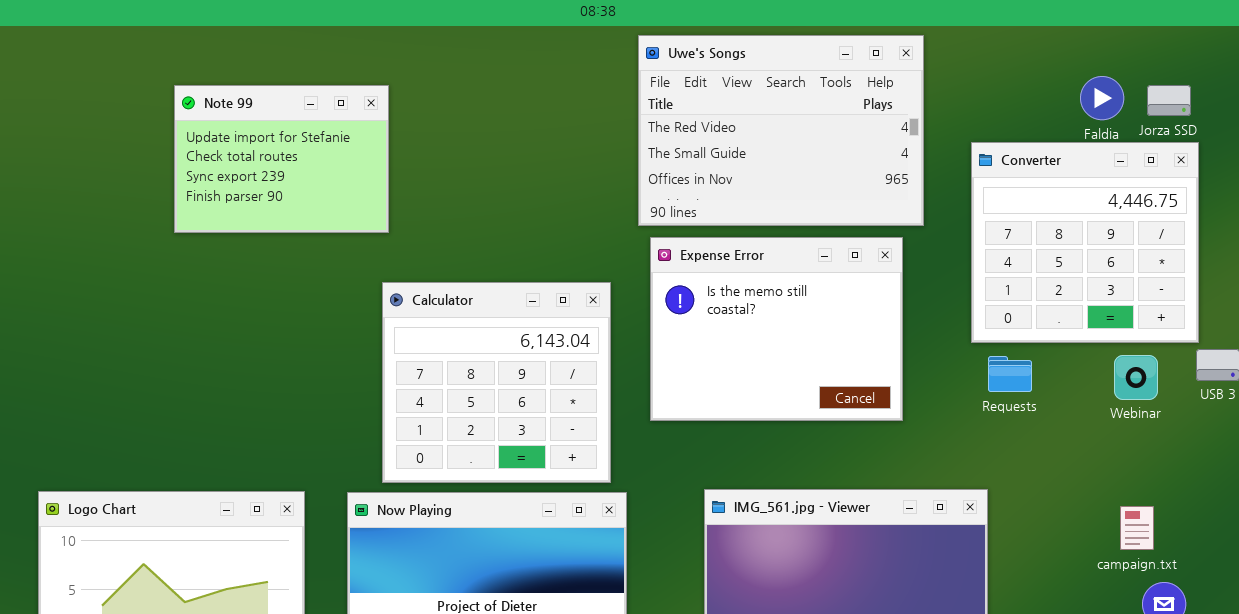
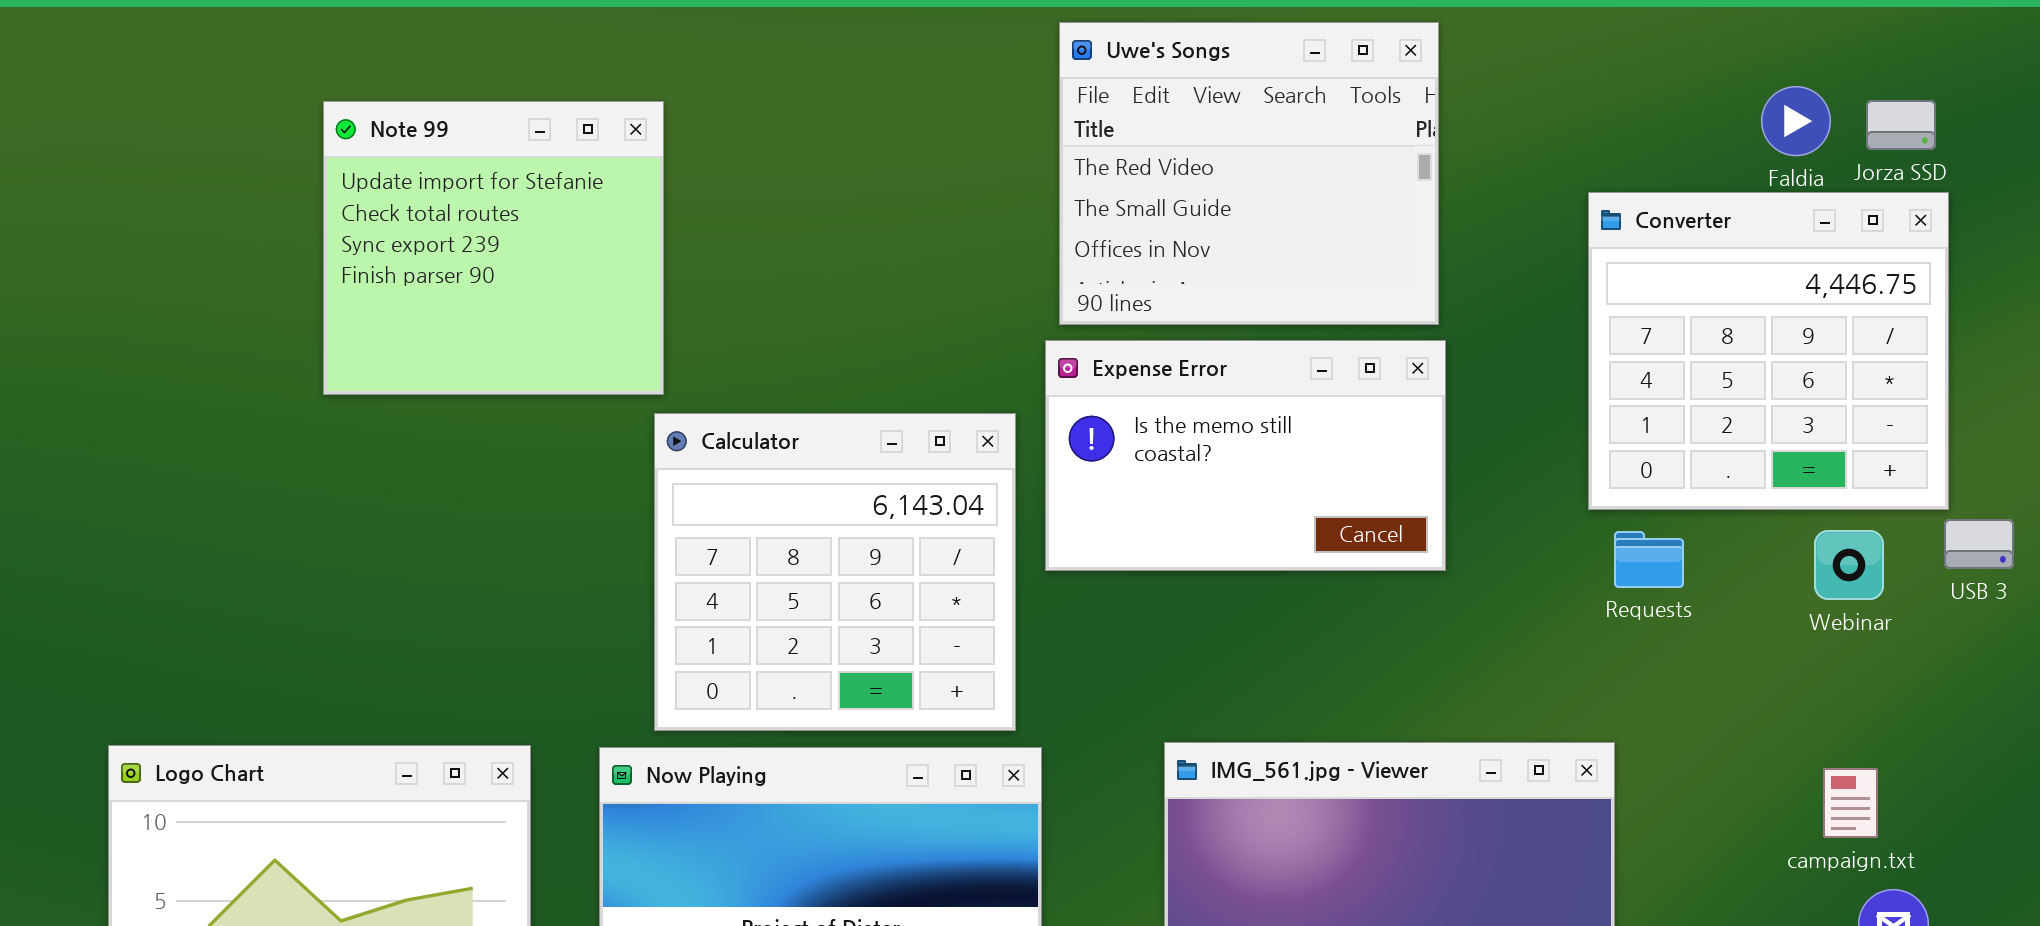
Uwe's Songs: [638,35,924,226] -> [1059,22,1439,325], resized
Note 99: [174,85,389,233] -> [323,101,664,395], resized
Expense Error: [650,237,903,421] -> [1045,340,1446,571], moved, resized

